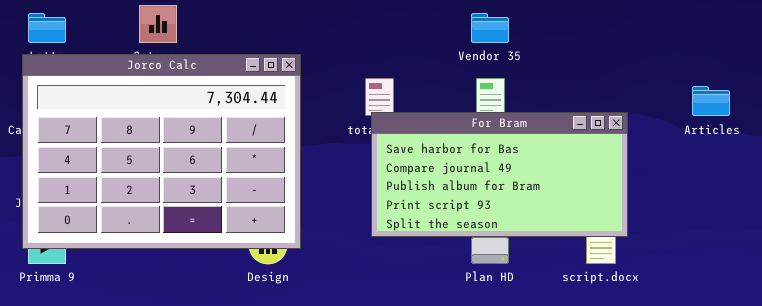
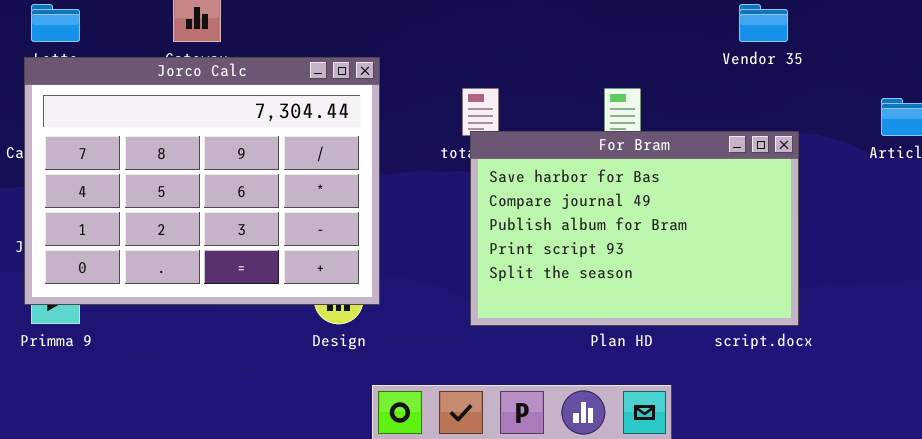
Vendor 35: [471,13,509,43] -> [739,4,788,42], moved
For Bram: [371,112,628,237] -> [470,131,799,326], resized

